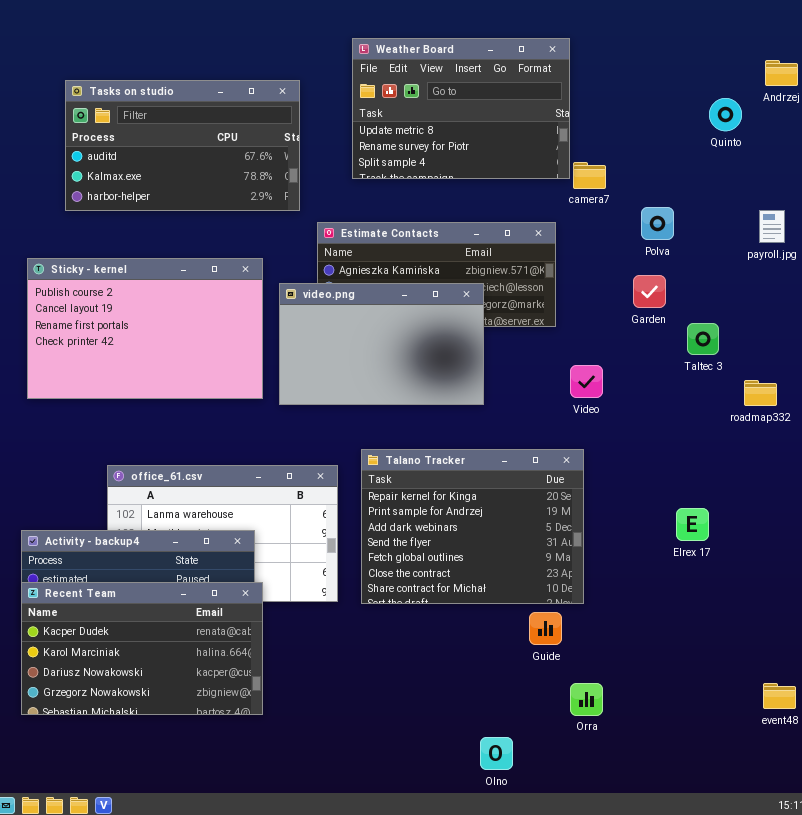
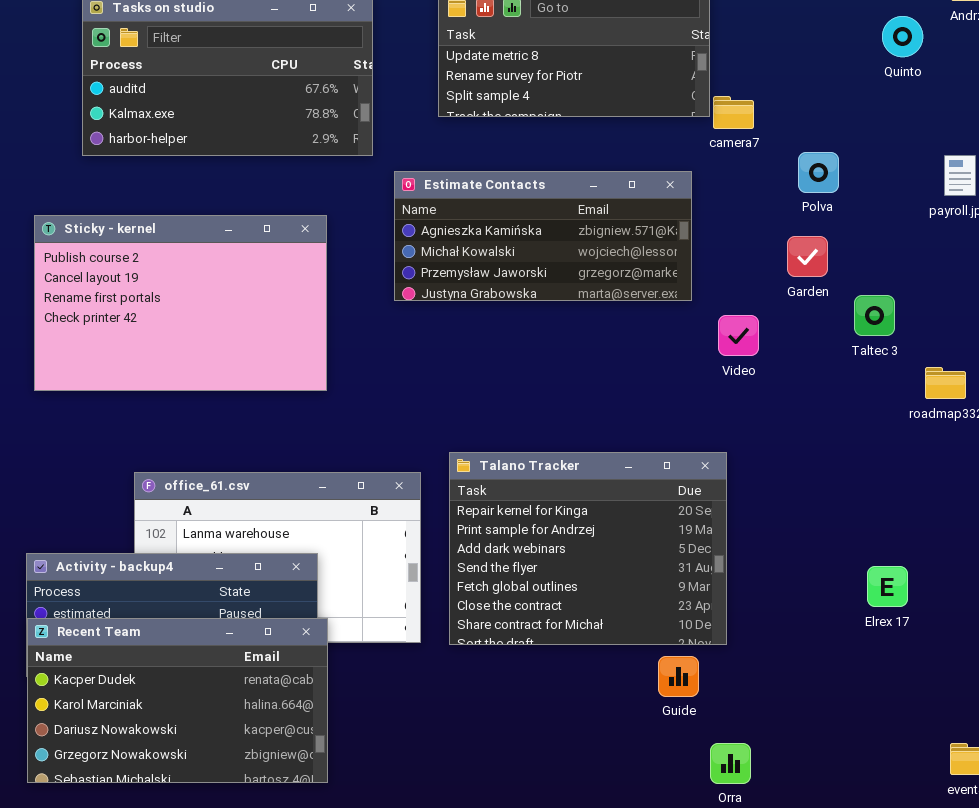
video.png: [279,283,484,405] -> none, closed
Video: [570,365,603,398] -> [718,315,759,356], moved
Elrex 17: [676,508,709,541] -> [867,566,908,607], moved

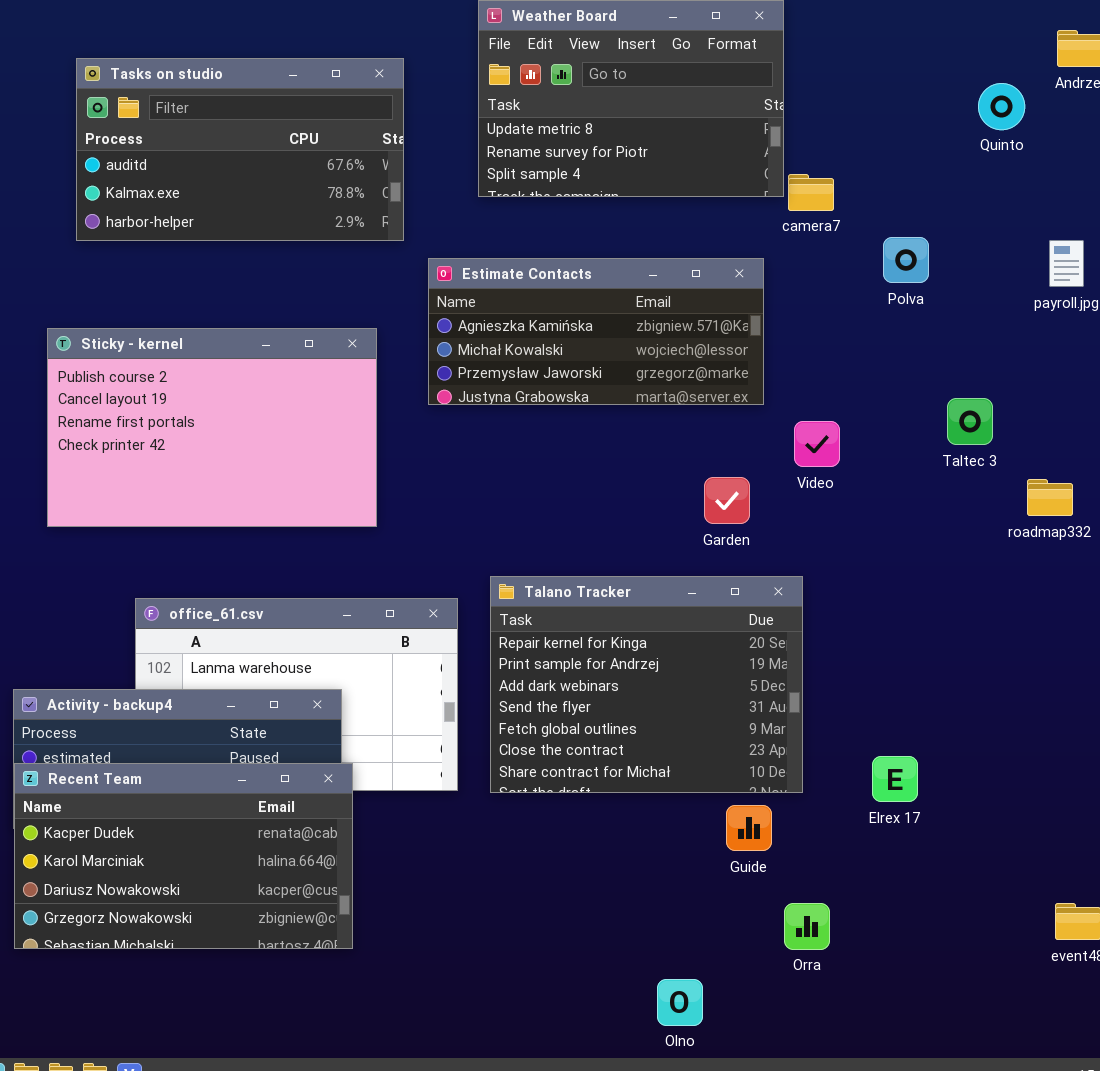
Sticky - kernel: [34,215,327,391] -> [47,328,377,527], moved
Garden: [787,236,828,277] -> [704,477,750,524], moved
Elrex 17: [867,566,908,607] -> [872,756,918,802], moved

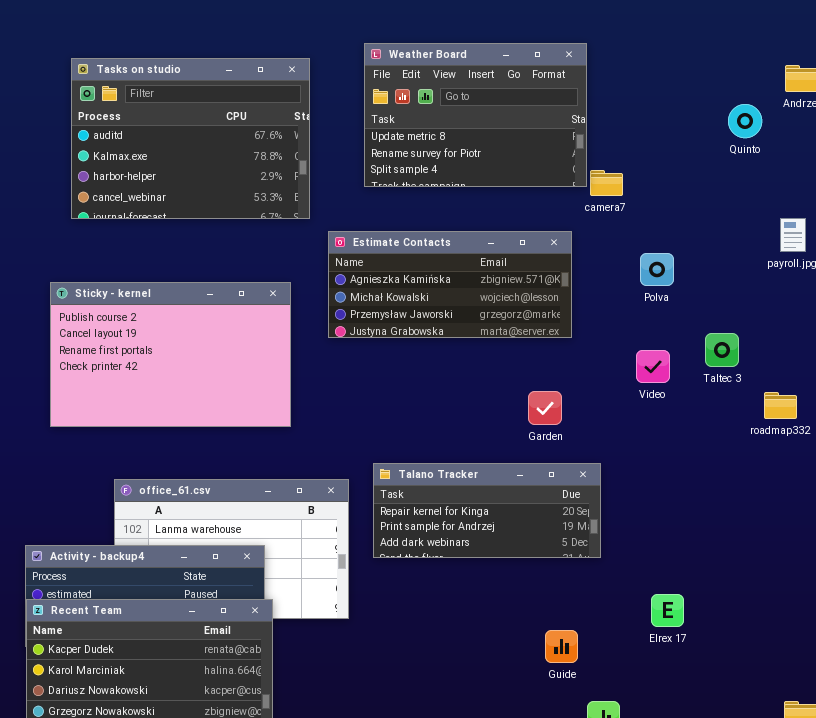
Tasks on studio: [76,58,404,241] -> [71,58,310,219], resized
Polva: [883,237,929,283] -> [640,253,674,286], moved
Video: [794,421,840,467] -> [636,350,670,383], moved
Talano Tracker: [490,576,803,793] -> [373,463,601,558], resized

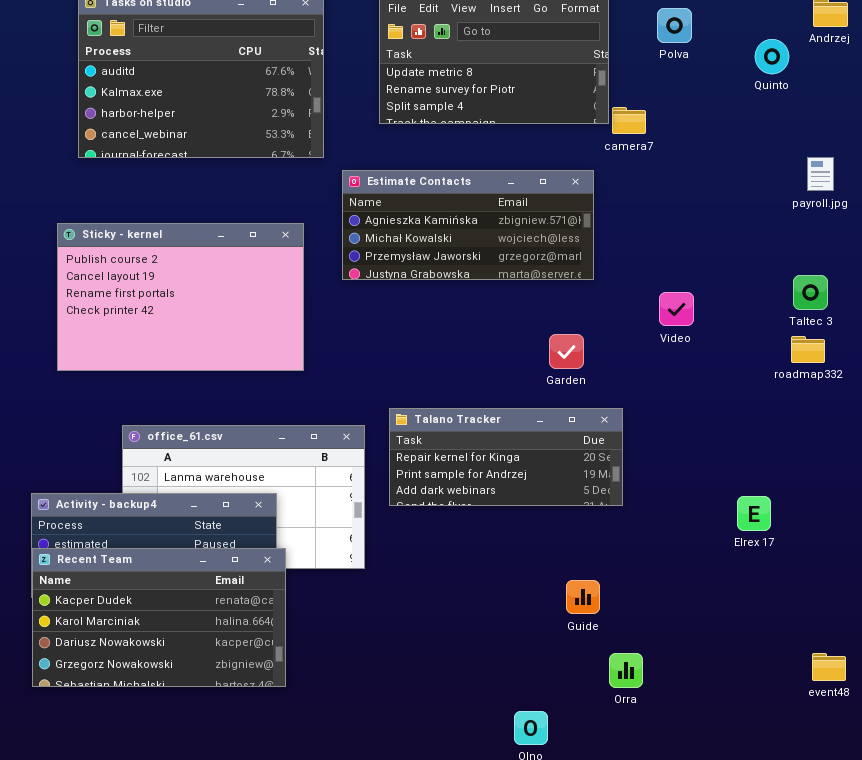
Polva: [640,253,674,286] -> [657,8,692,43], moved
Taltec 3: [705,333,739,367] -> [793,275,828,310], moved
Elrex 17: [651,594,684,627] -> [737,496,771,531], moved

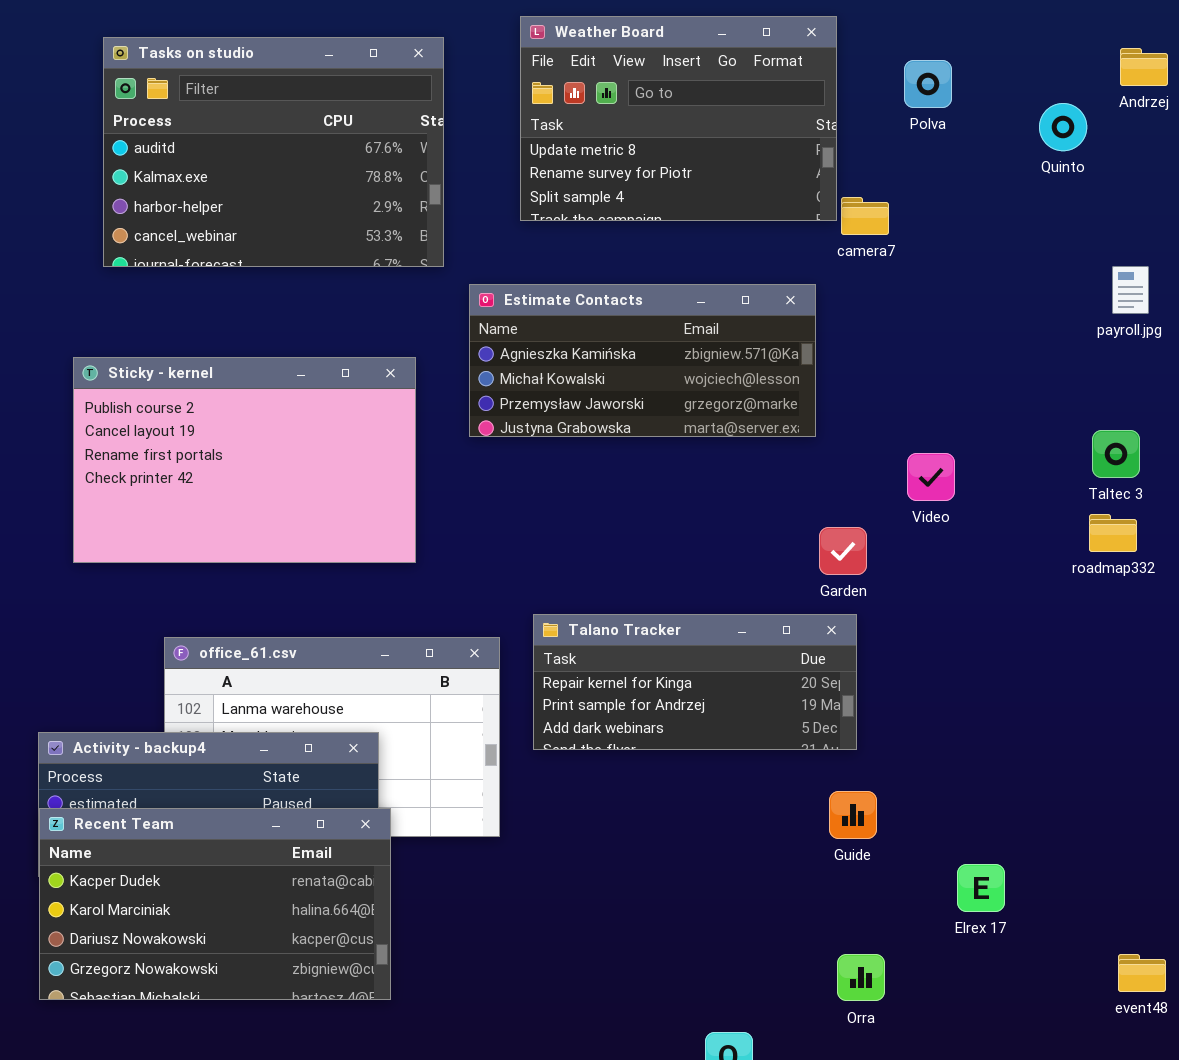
Garden: [549,334,584,369] -> [819,527,867,575], moved
Elrex 17: [737,496,771,531] -> [957,864,1005,912], moved
Guide: [566,580,600,614] -> [829,791,877,839], moved

